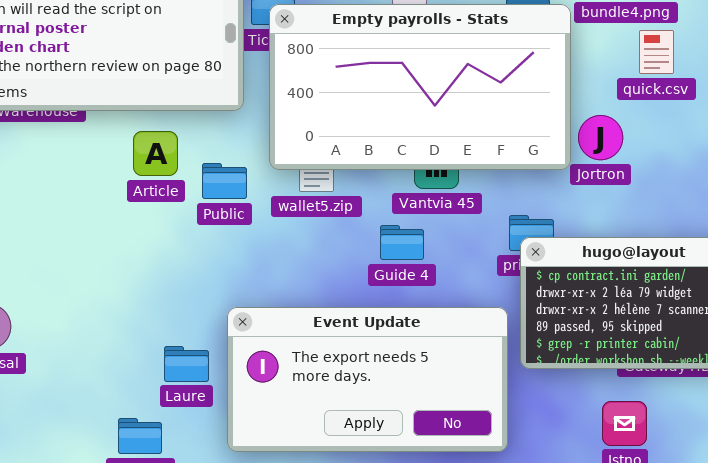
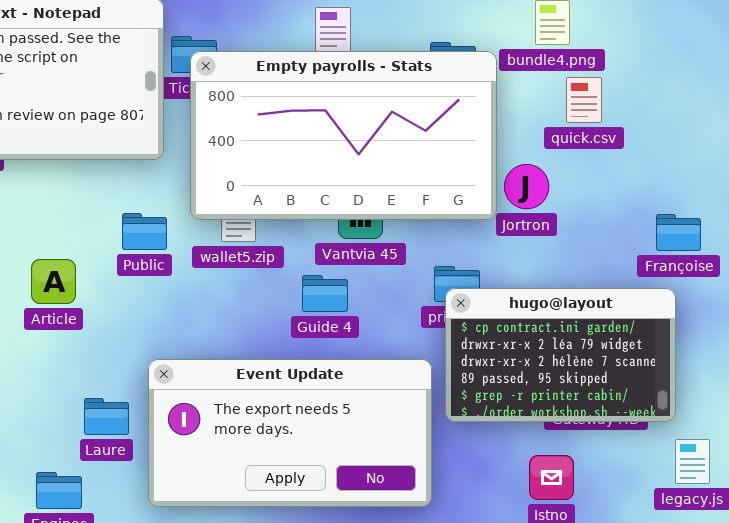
Article: [133,131,178,176] -> [31,259,76,304], moved

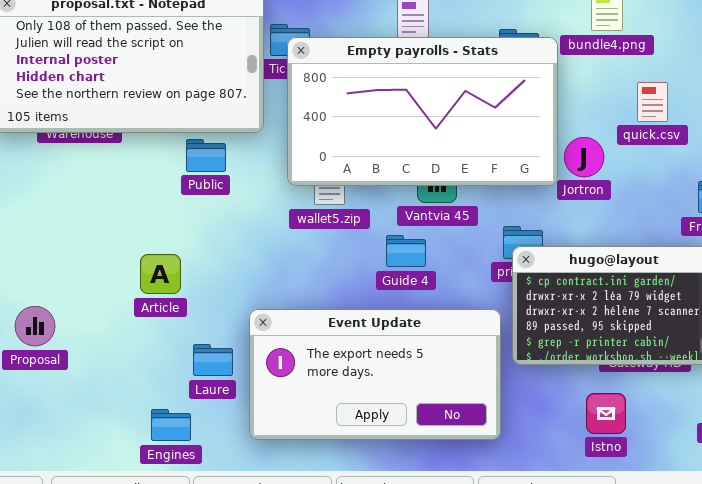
quick.csv: [566,77,602,123] -> [637,82,668,122], moved
Public: [122,213,167,250] -> [186,139,226,172], moved
Article: [31,259,76,304] -> [140,254,181,294], moved

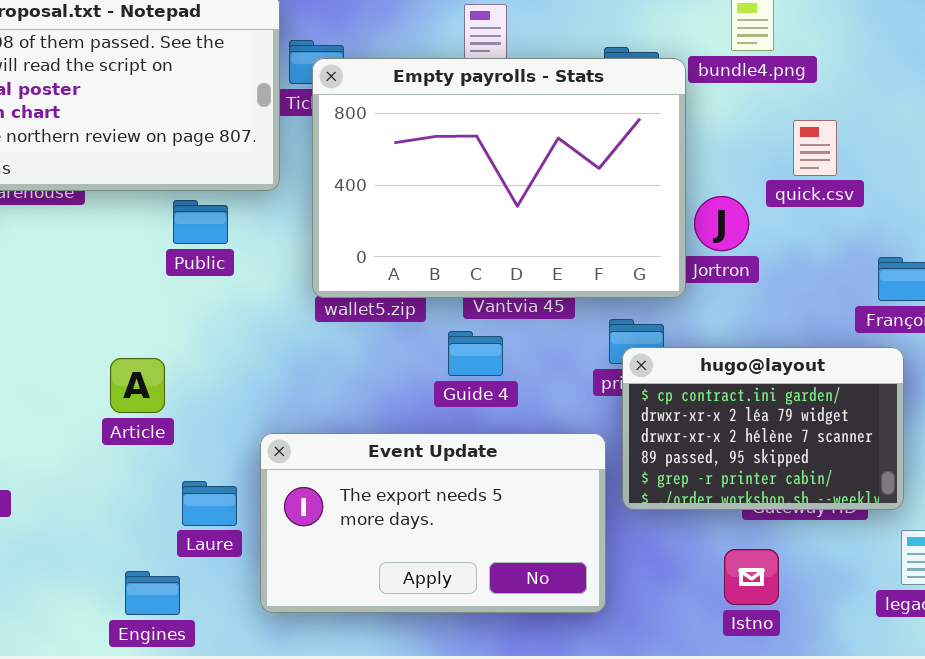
Empty payrolls - Stats: [287,37,558,186] -> [312,58,686,298], resized

